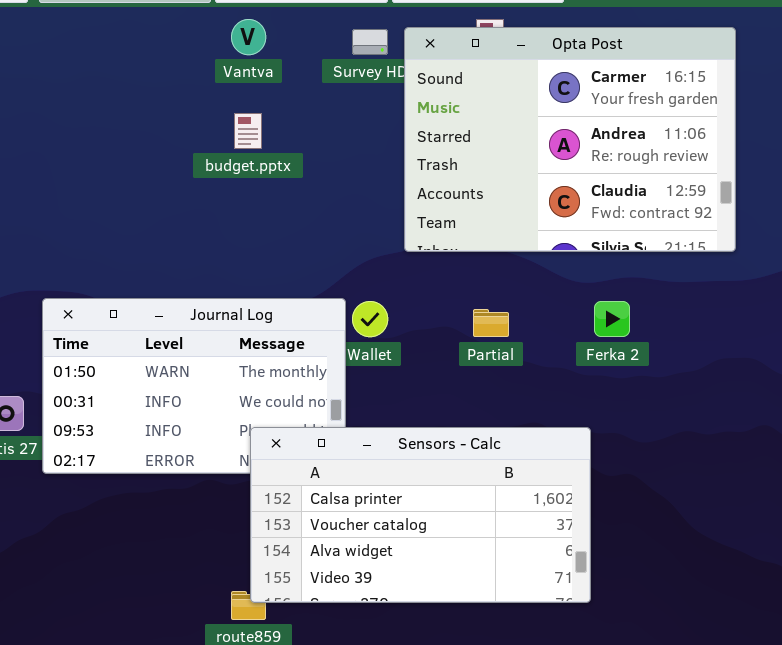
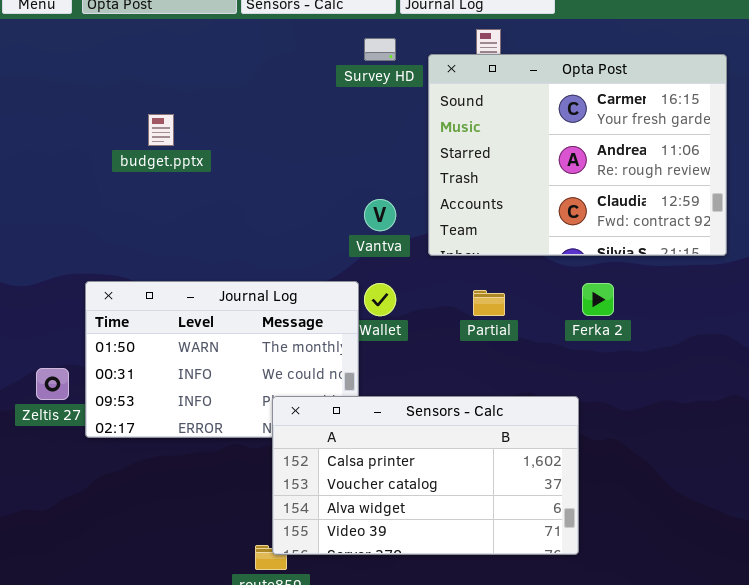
Vantva: [231,19,266,55] -> [364,199,396,231], moved
Opta Post: [404,27,736,252] -> [428,54,727,256], moved
budget.pptx: [234,113,262,149] -> [148,114,174,146], moved

